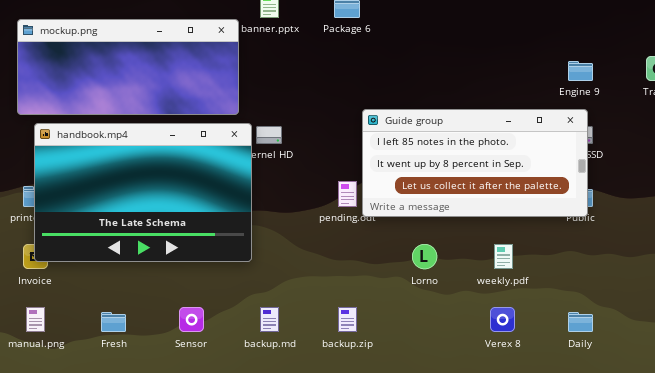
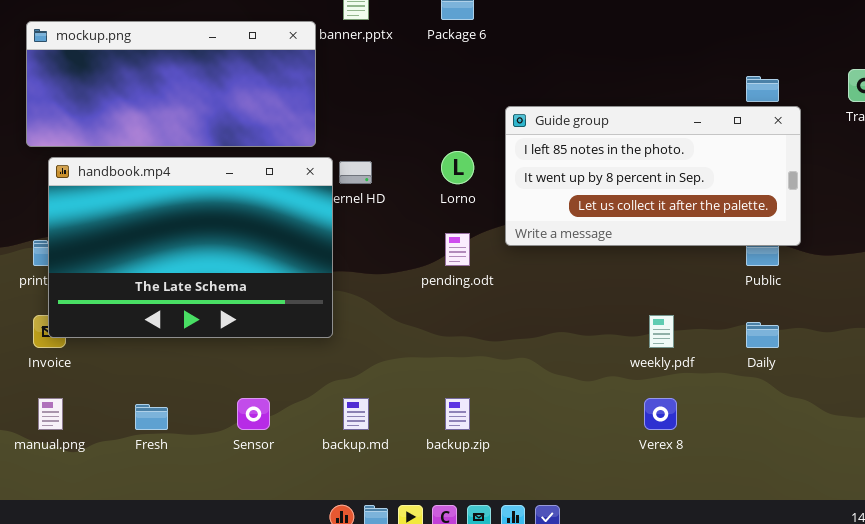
Guide group: [362,109,588,217] -> [505,106,801,246], moved
Lorno: [412,244,437,269] -> [441,151,474,184], moved
Daily: [568,312,593,332] -> [746,322,779,348], moved

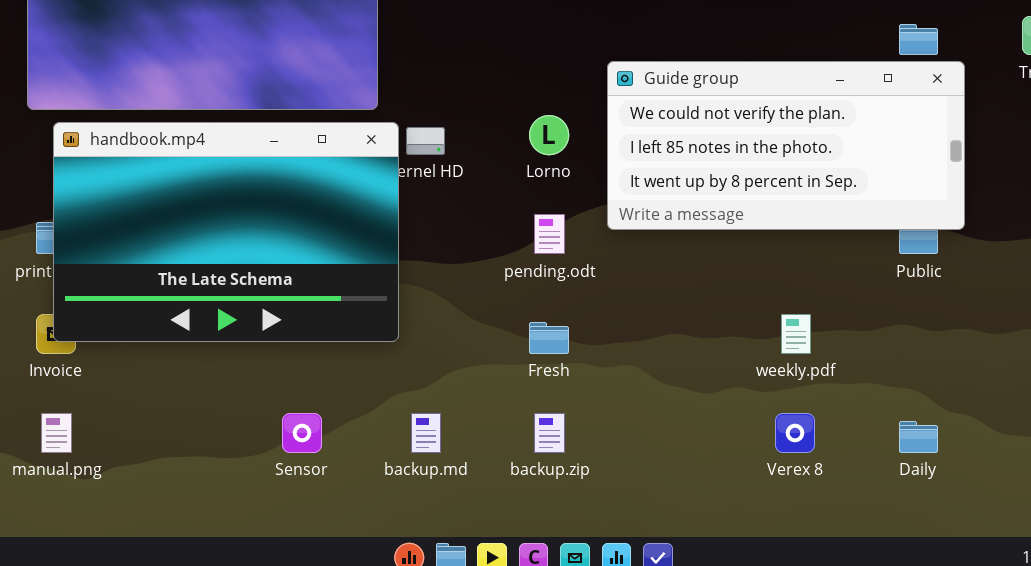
Guide group: [505,106,801,246] -> [607,61,965,230], scrolled up 1 row
Daily: [746,322,779,348] -> [899,421,938,453], moved
Fresh: [135,404,168,430] -> [529,322,569,354], moved

